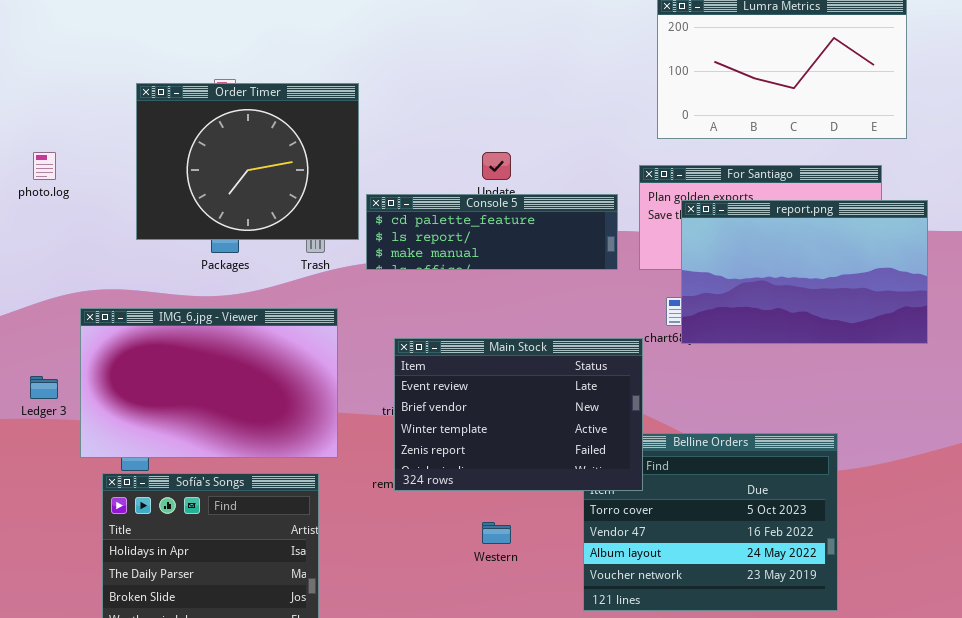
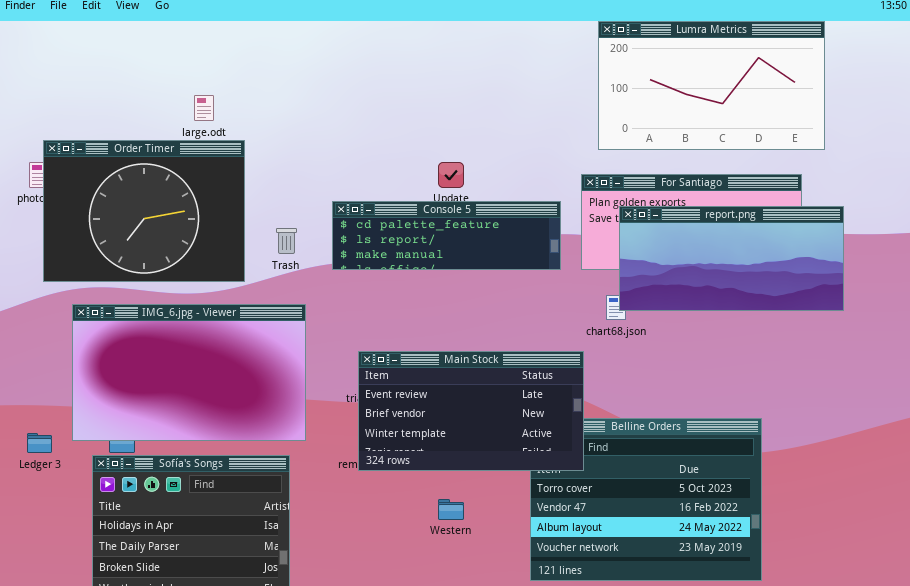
Order Timer: [136,83,359,240] -> [43,140,245,282], moved
report.png: [681,200,928,344] -> [619,206,844,311], resized
Main Stock: [394,338,643,491] -> [358,351,584,471], resized
Ledger 3: [30,376,58,399] -> [27,433,52,453], moved

